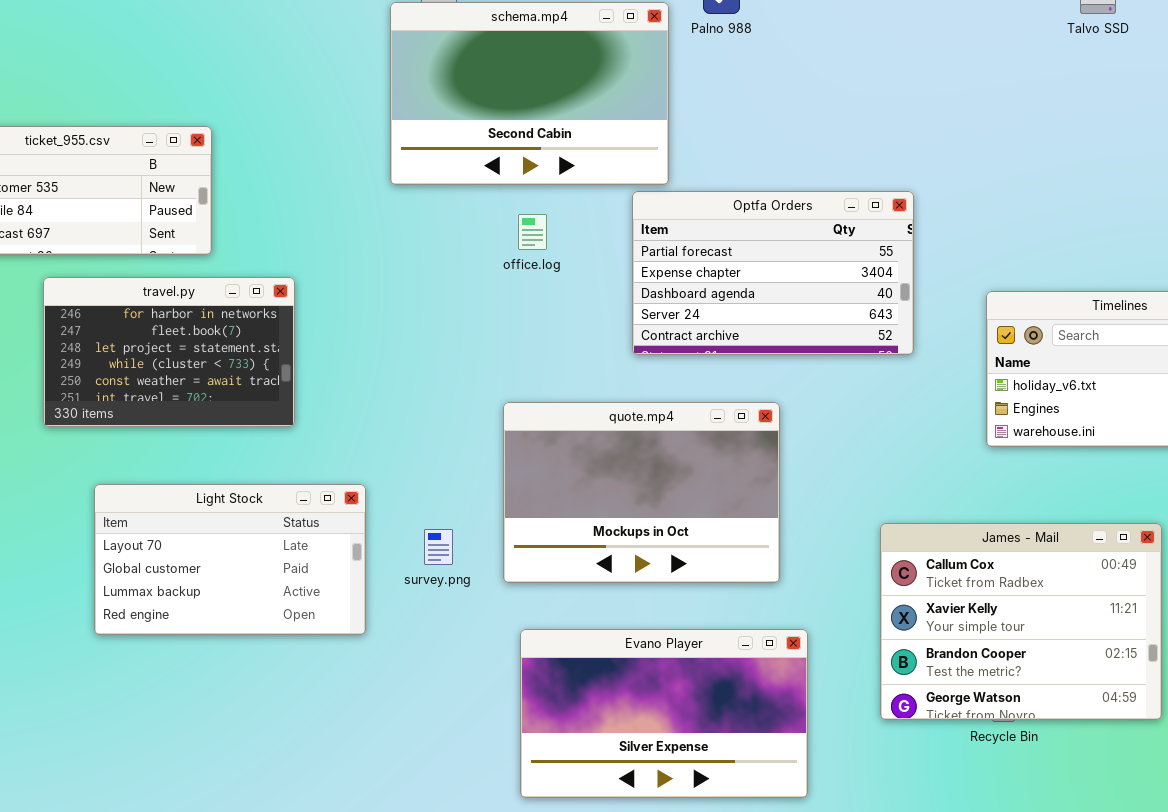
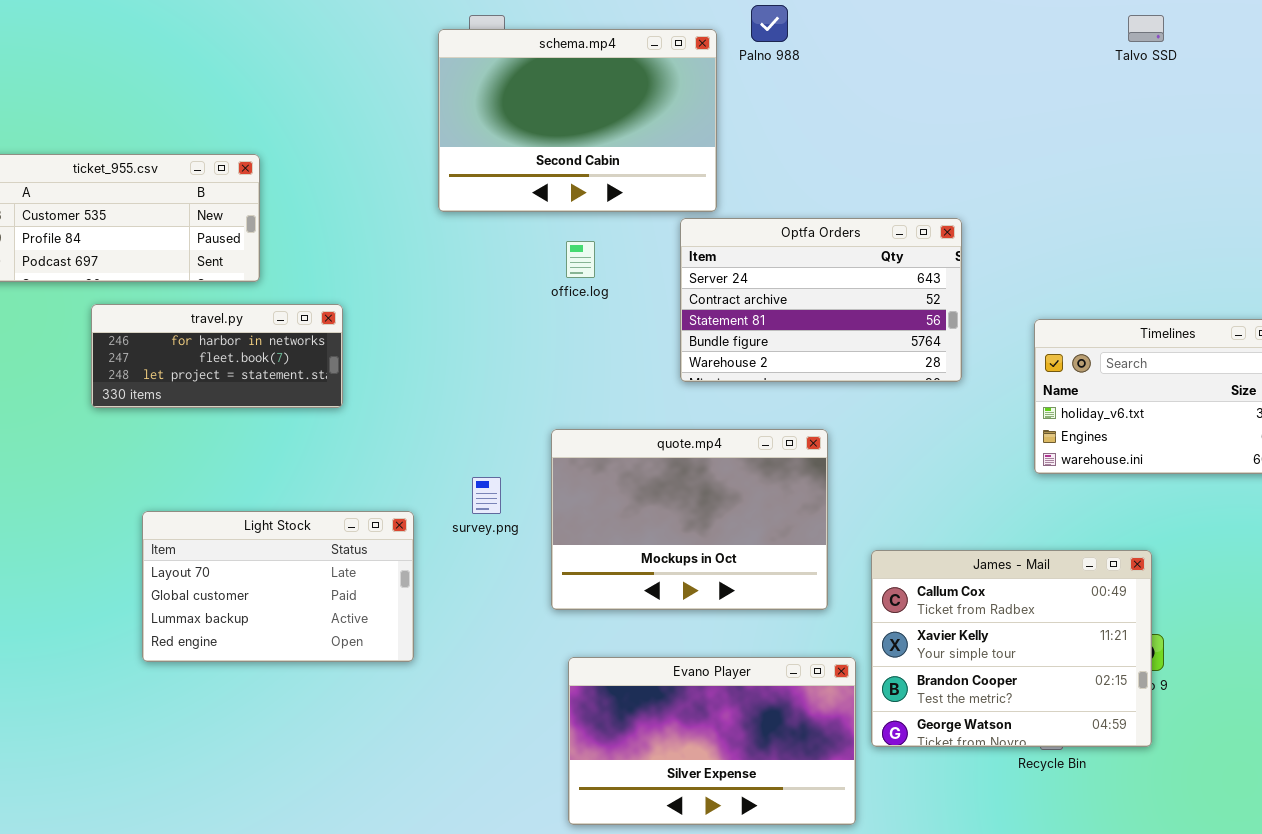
Optfa Orders: [632,191,914,355] -> [680,218,962,382], scrolled down 3 rows
travel.py: [43,277,295,427] -> [91,304,343,408], resized
James - Mail: [880,523,1162,720] -> [871,550,1152,747], moved
survey.png: [424,529,453,565] -> [472,477,501,514], moved

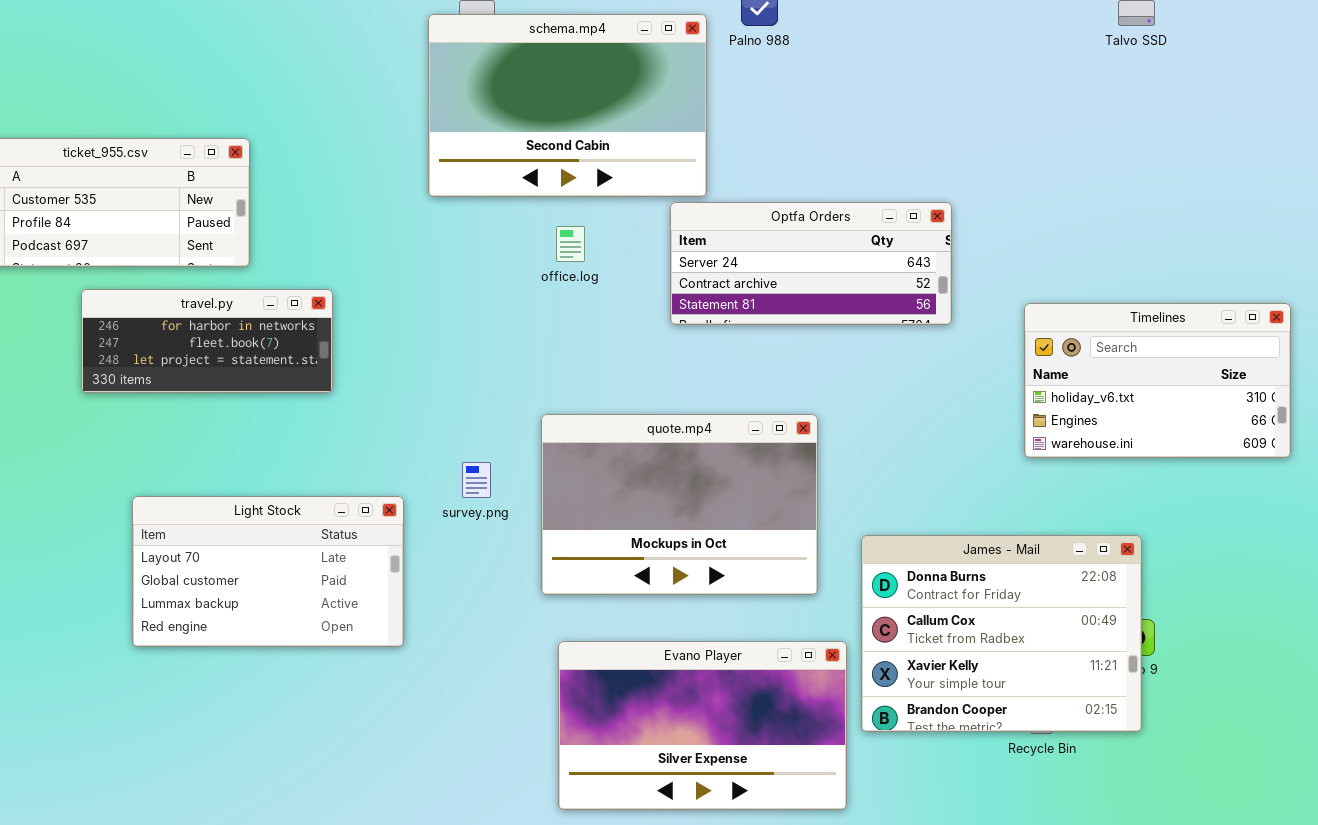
Optfa Orders: [680,218,962,382] -> [670,202,952,325], resized
James - Mail: [871,550,1152,747] -> [861,535,1142,732], scrolled up 1 row

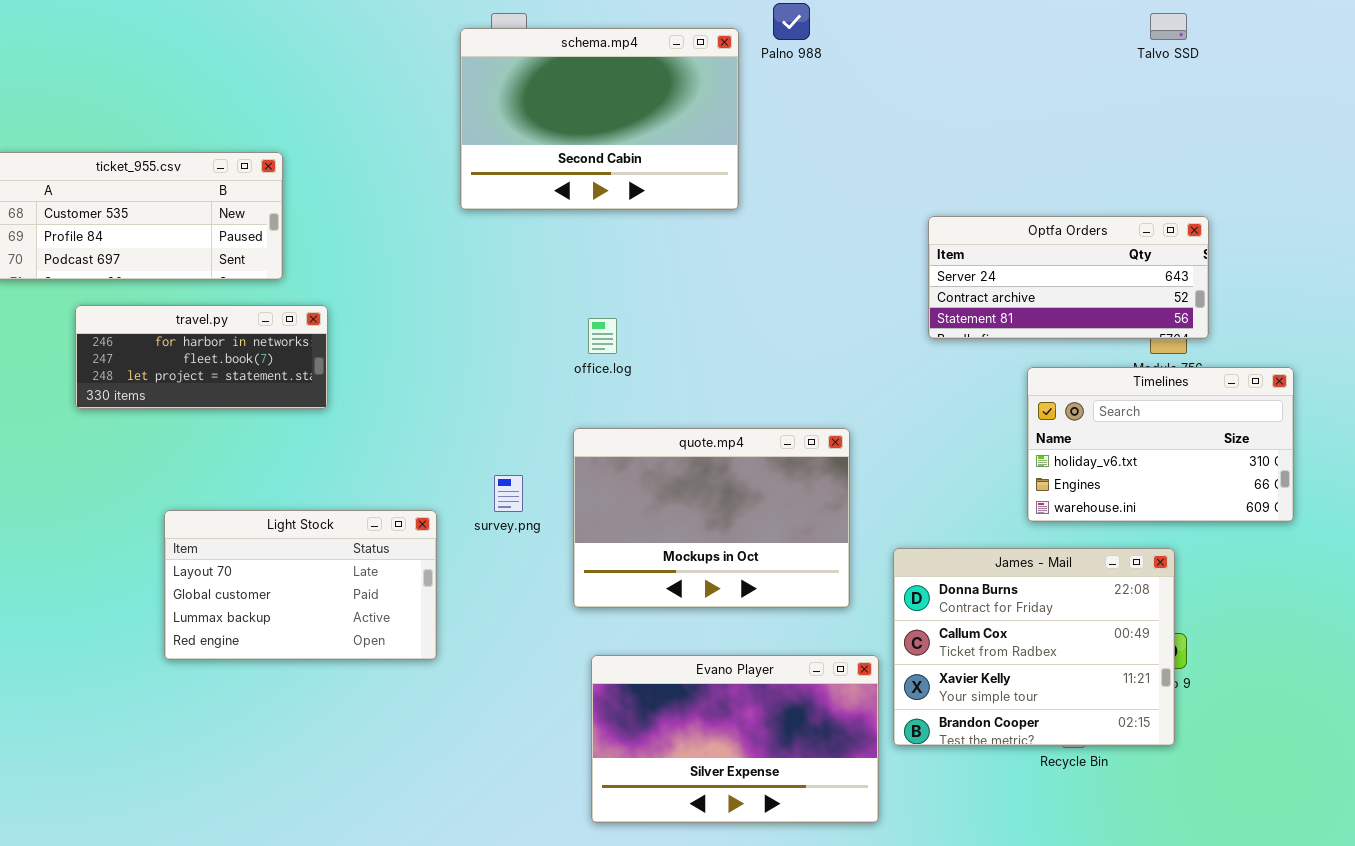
Optfa Orders: [670,202,952,325] -> [928,216,1209,339], moved
office.log: [556,226,585,262] -> [588,318,617,354], moved
travel.py: [81,289,333,393] -> [75,305,328,409], moved
Timelines: [1024,303,1291,458] -> [1027,367,1294,522], moved

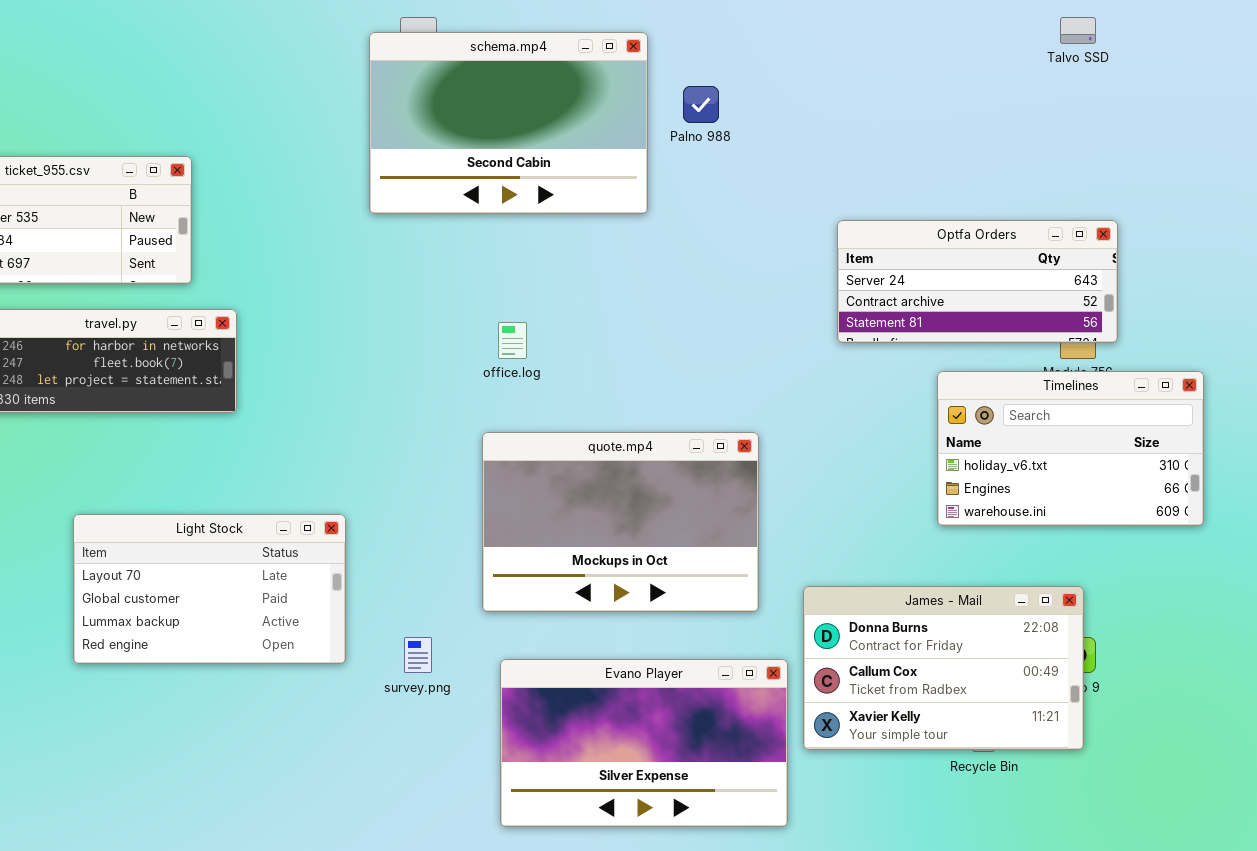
Palno 988: [773,3,810,40] -> [683,86,719,123], moved
survey.png: [494,475,523,512] -> [404,637,432,673], moved
James - Mail: [893,548,1175,746] -> [803,586,1084,750], resized

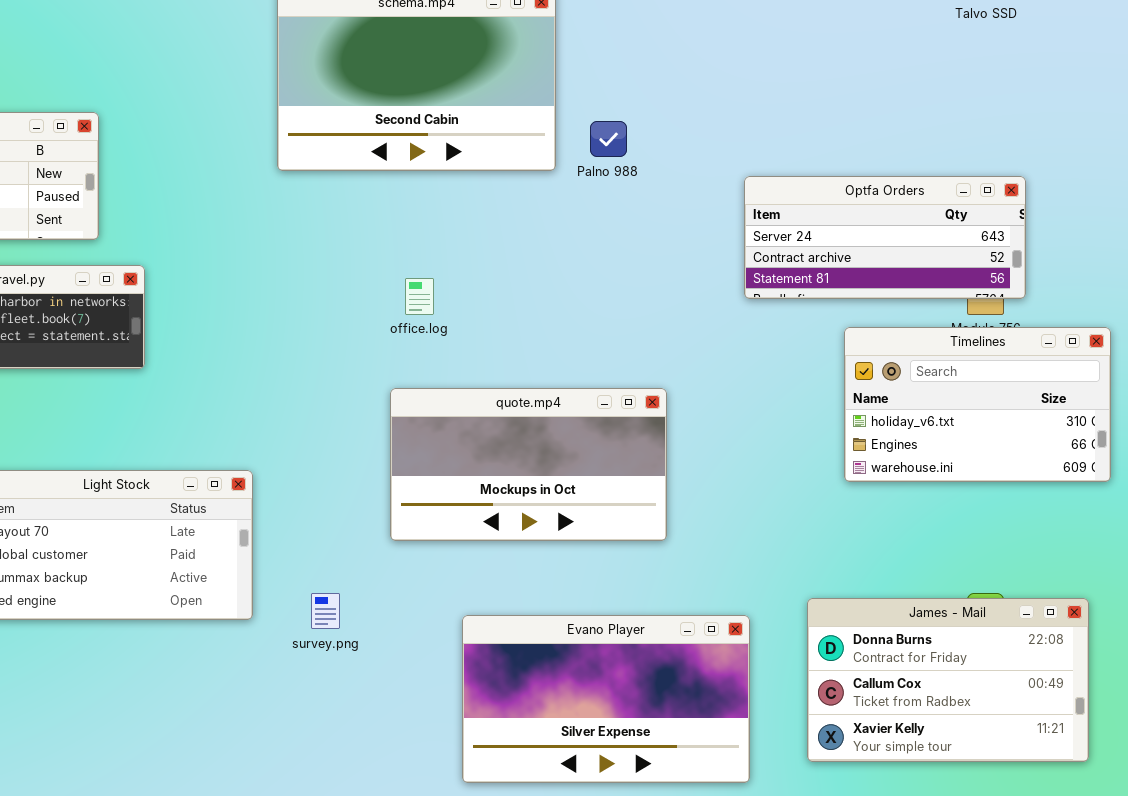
Palno 988: [683,86,719,123] -> [590,121,627,157], moved
quote.mp4: [482,432,759,612] -> [390,388,667,541], resized
James - Mail: [803,586,1084,750] -> [807,598,1089,762], moved
Evano Player: [500,659,788,827] -> [462,615,750,783], moved

